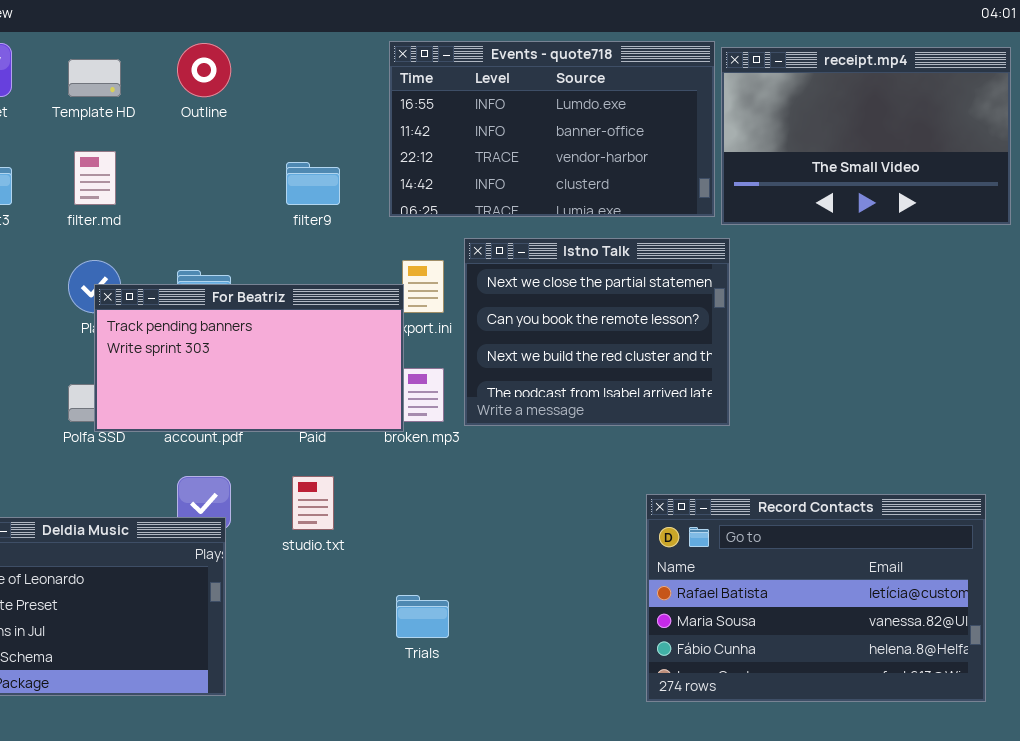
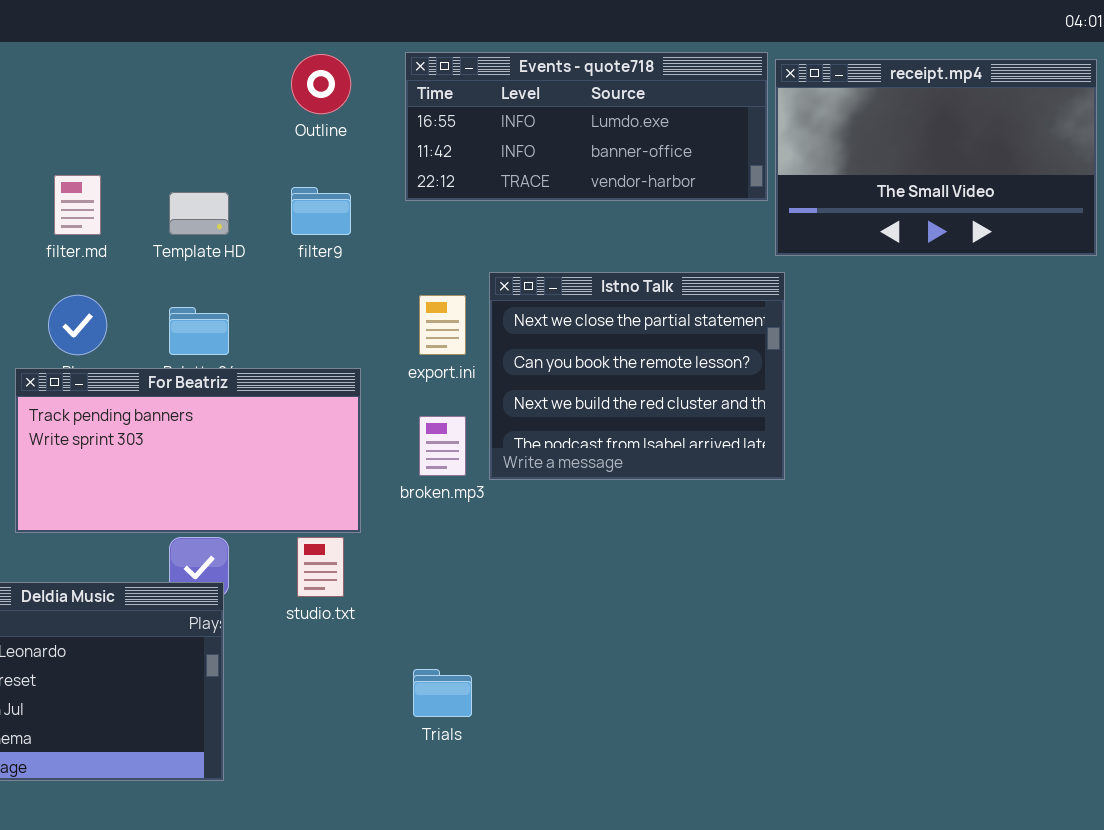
Events - quote718: [389,41,715,217] -> [405,52,768,201], resized
Outline: [177,43,231,97] -> [291,54,351,114], moved
Template HD: [68,59,121,97] -> [169,192,229,235], moved
For Beatriz: [94,284,404,432] -> [15,368,361,533], moved
Record Contacts: [646,494,986,702] -> none, closed

